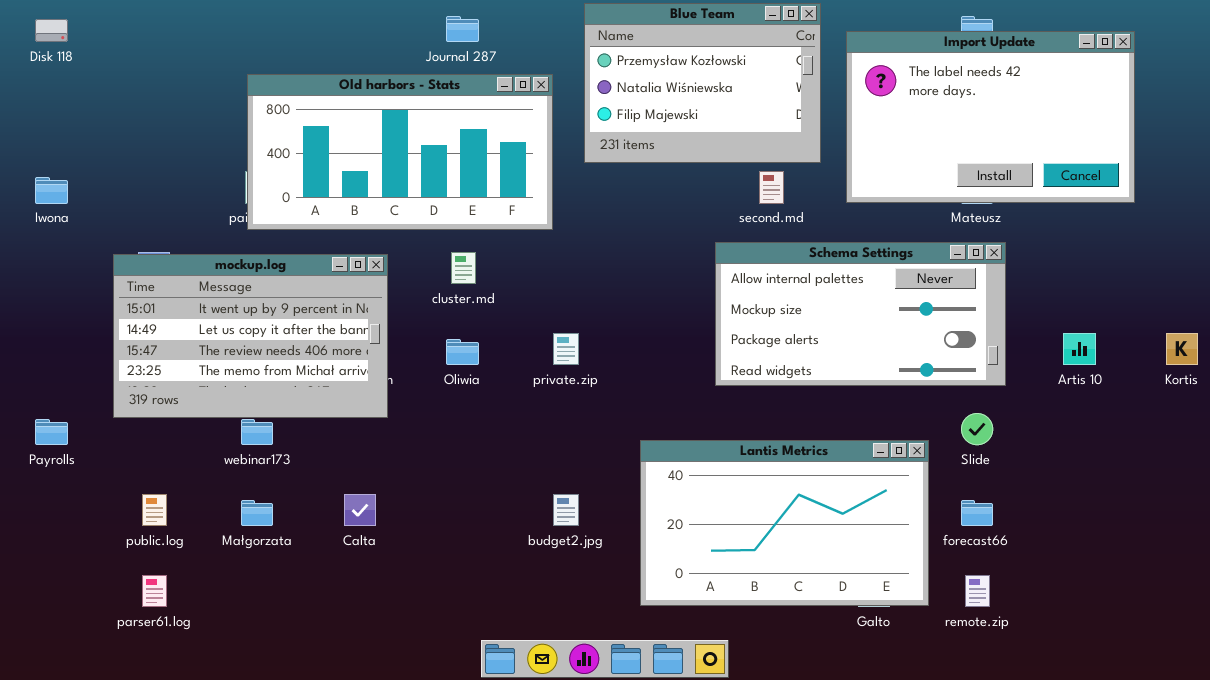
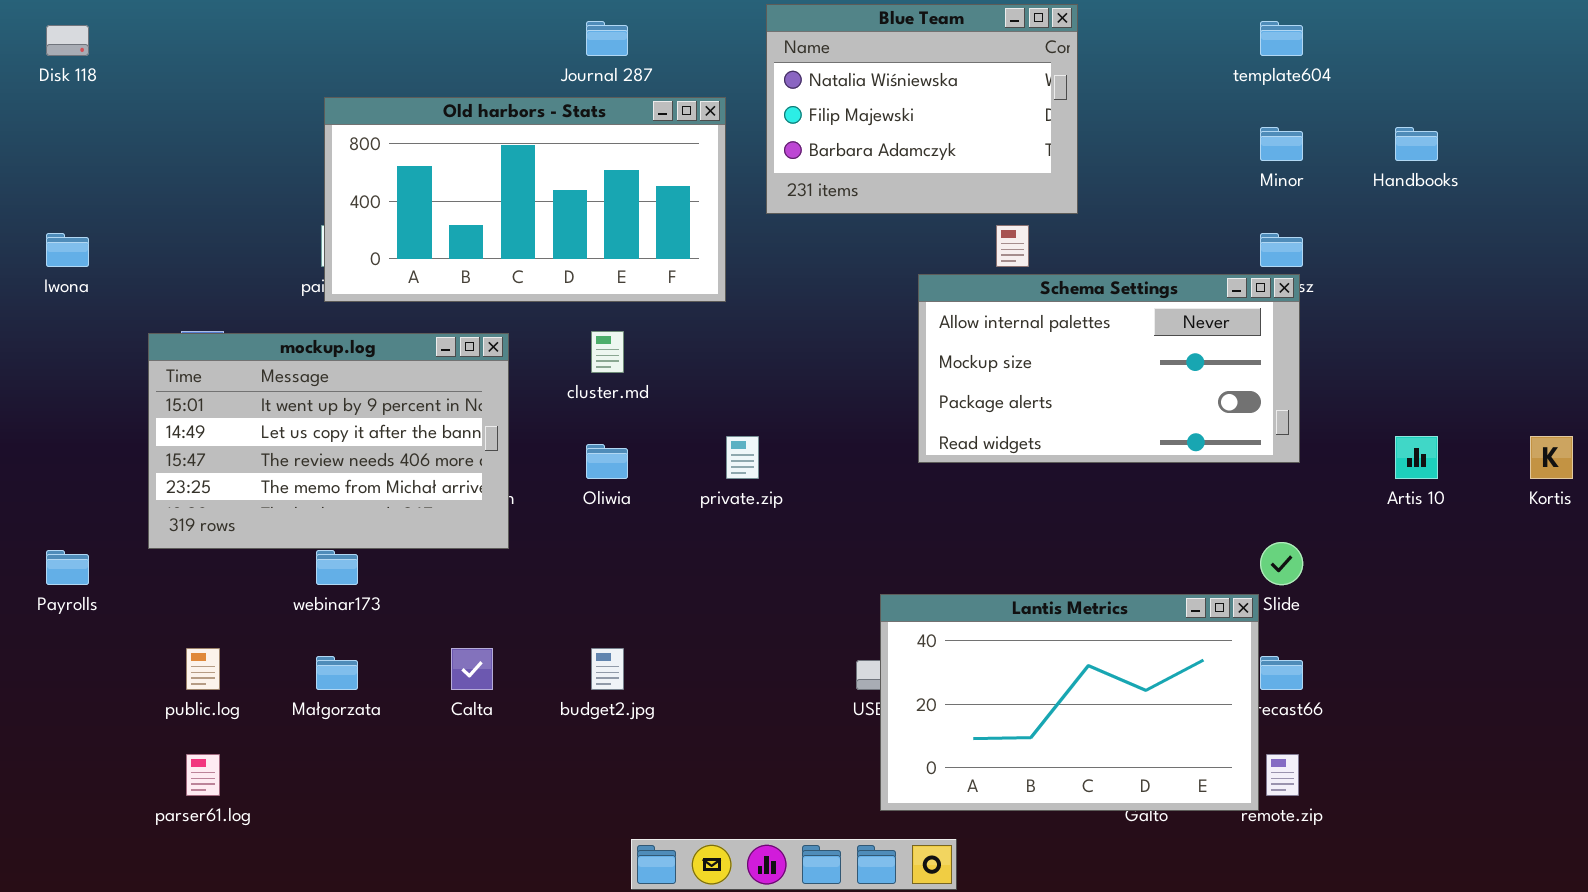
Blue Team: [584,3,821,163] -> [766,4,1078,214], scrolled down 1 row
Import Update: [846,31,1135,203] -> none, closed
Schema Settings: [715,242,1006,386] -> [918,274,1300,463], moved
Lantis Metrics: [640,440,929,606] -> [880,594,1259,811], moved
budget2.jpg: [553,494,579,526] -> [591,648,624,690], moved

